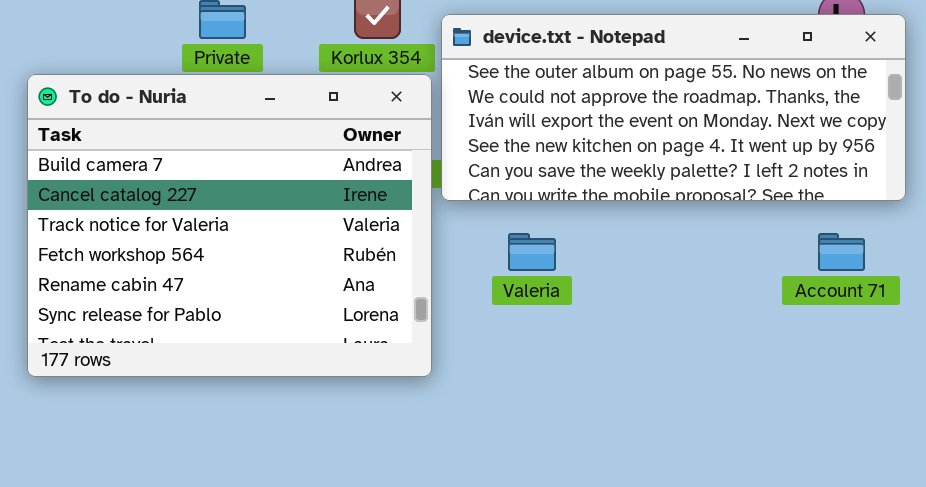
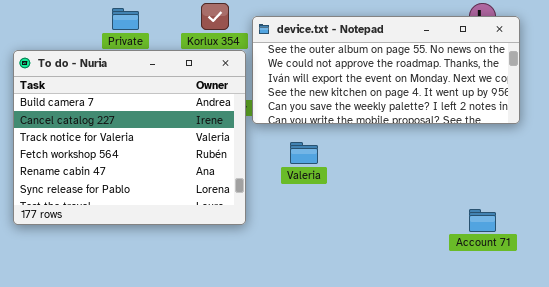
Account 71: [818,233,865,271] -> [469,209,496,232], moved

